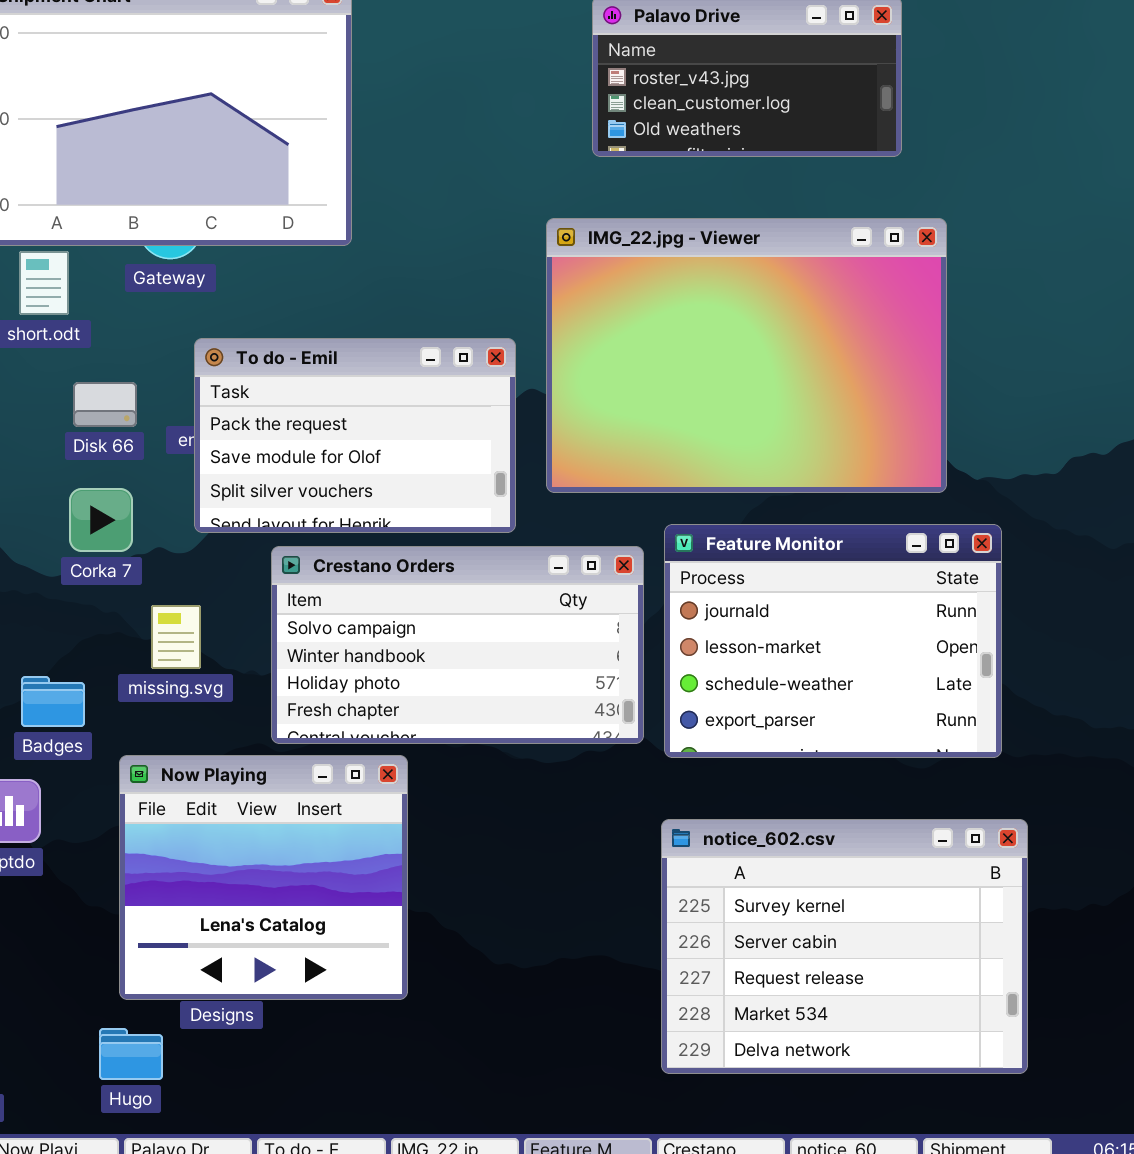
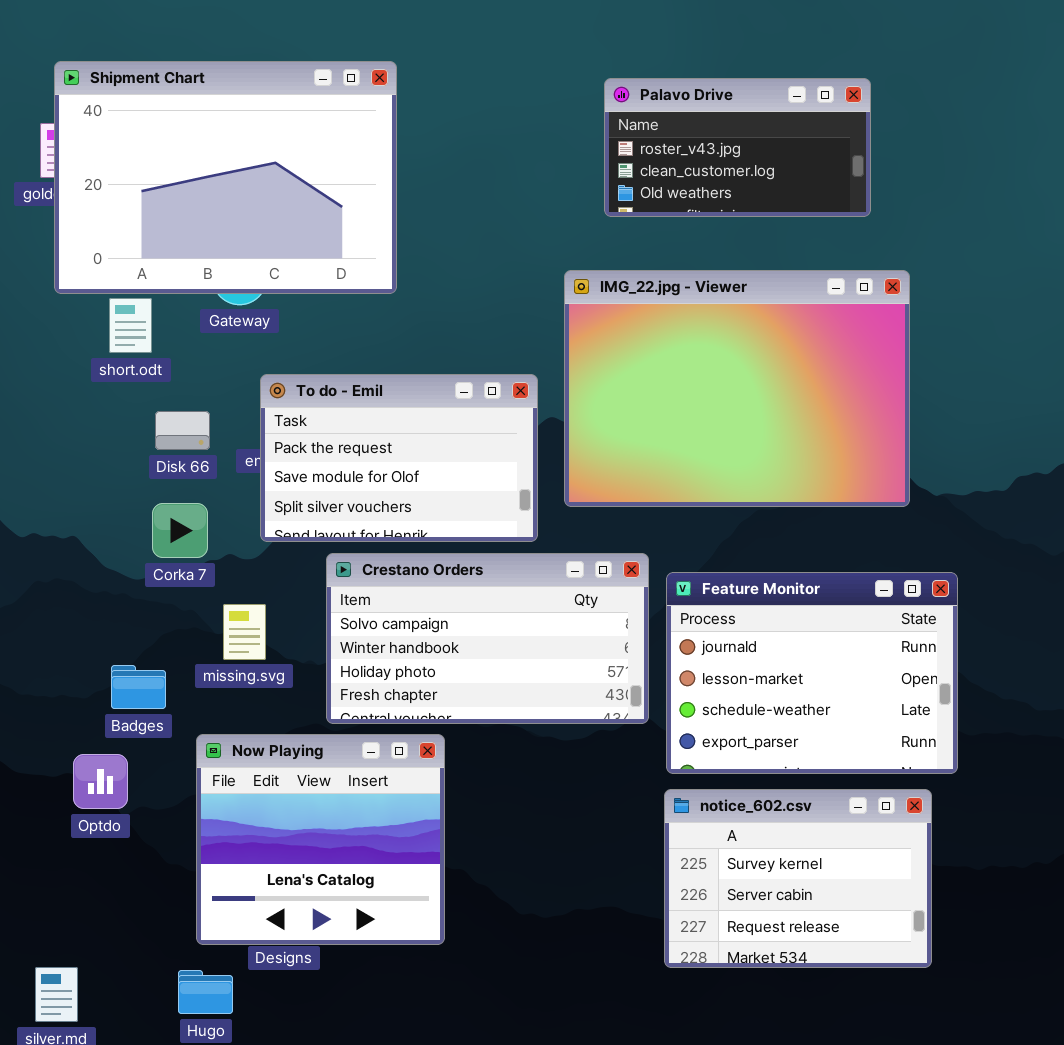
Feature Monitor: [664,524,1002,758] -> [666,572,958,774], moved
notice_602.csv: [661,819,1028,1074] -> [664,789,932,968], resized

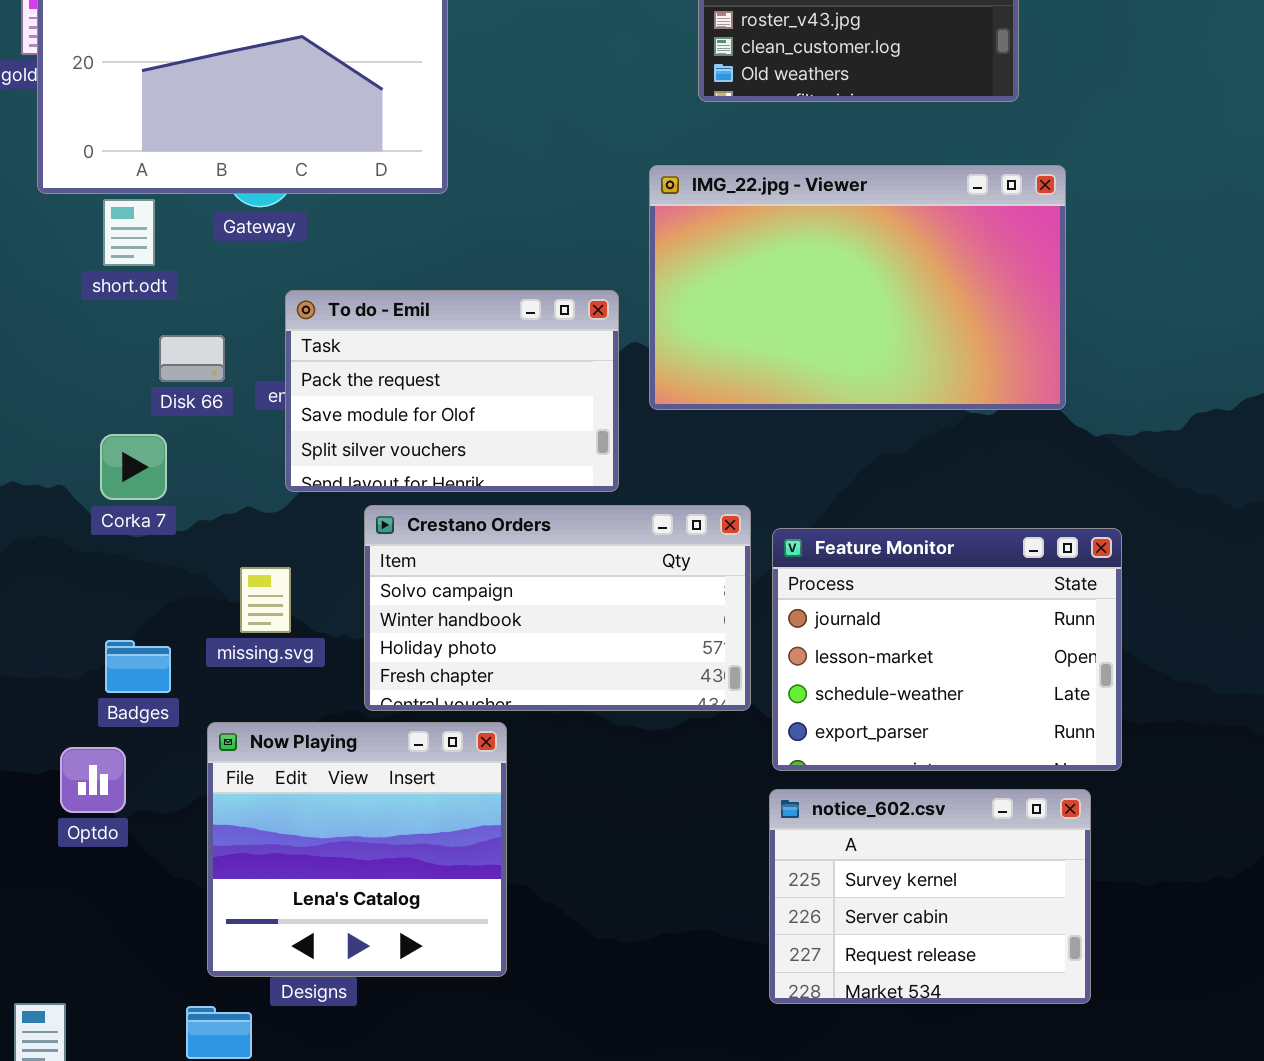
IMG_22.jpg - Viewer: [564,270,910,507] -> [649,165,1066,410], resized
Corka 7: [152,503,208,558] -> [100,434,167,500], moved

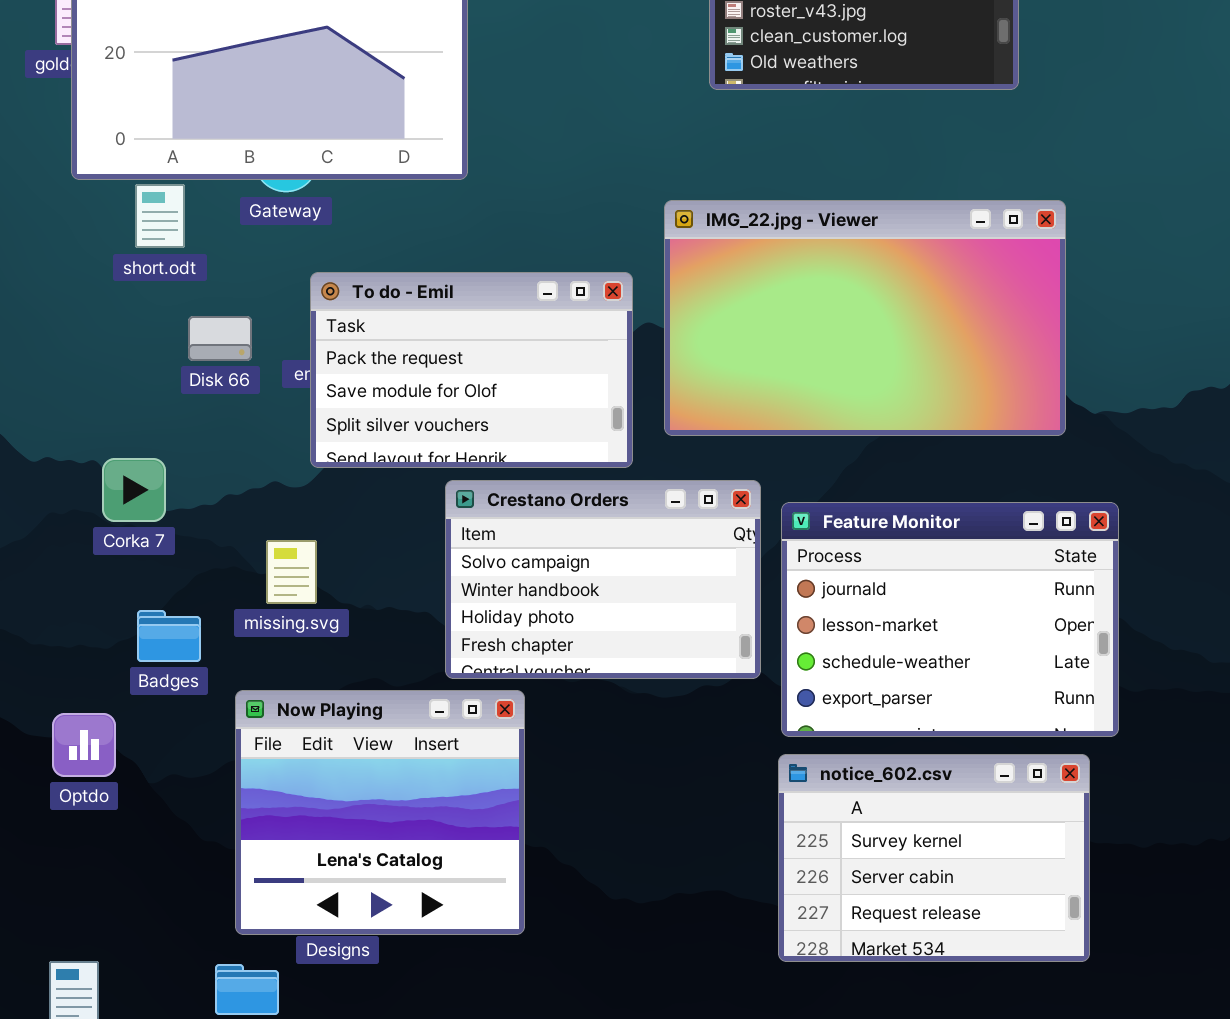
IMG_22.jpg - Viewer: [649,165,1066,410] -> [664,200,1066,436], moved
Corka 7: [100,434,167,500] -> [102,458,166,522], moved
Crestano Orders: [364,505,751,711] -> [445,480,761,679], resized
Optdo: [60,747,126,813] -> [52,713,116,777], moved

